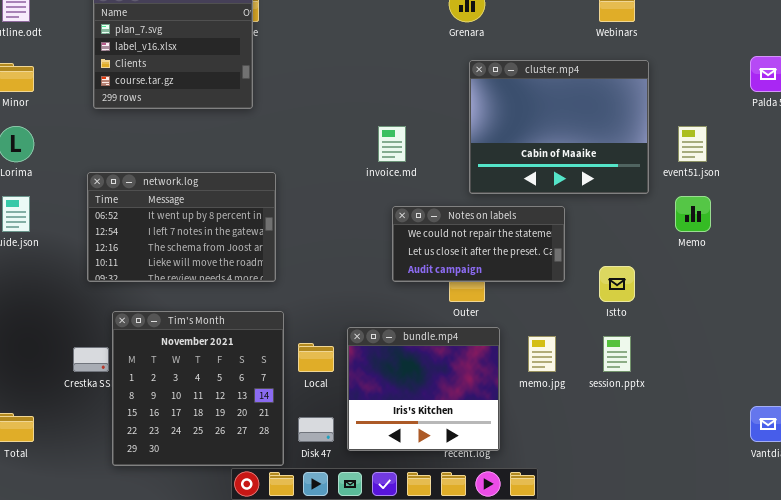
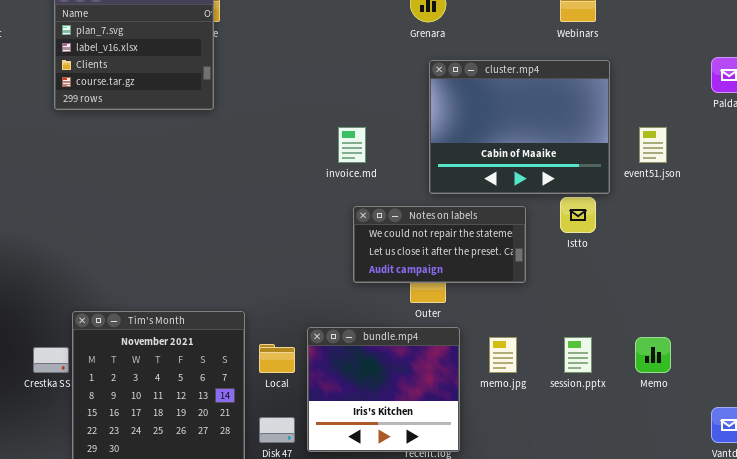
network.log: [87,172,276,282] -> none, closed
Memo: [675,196,711,232] -> [635,337,671,373], moved
Istto: [599,266,635,302] -> [560,197,596,233], moved

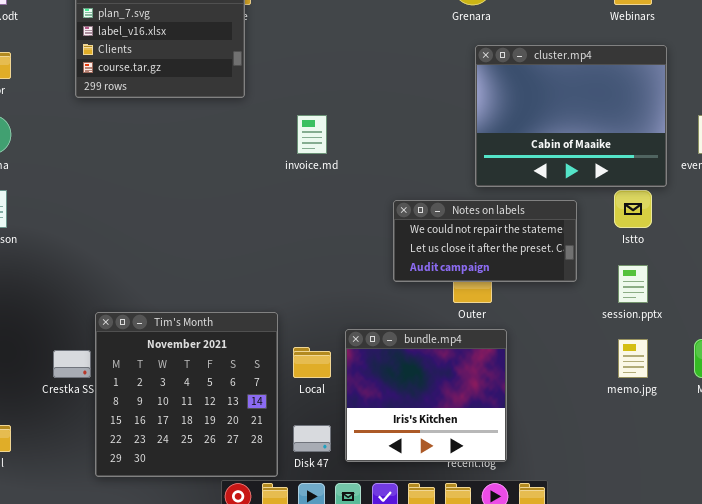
invoice.md: [338,127,366,163] -> [297,115,327,154], moved
memo.jpg: [489,337,517,373] -> [618,339,648,378], moved
session.pptx: [564,337,592,373] -> [618,265,648,303], moved

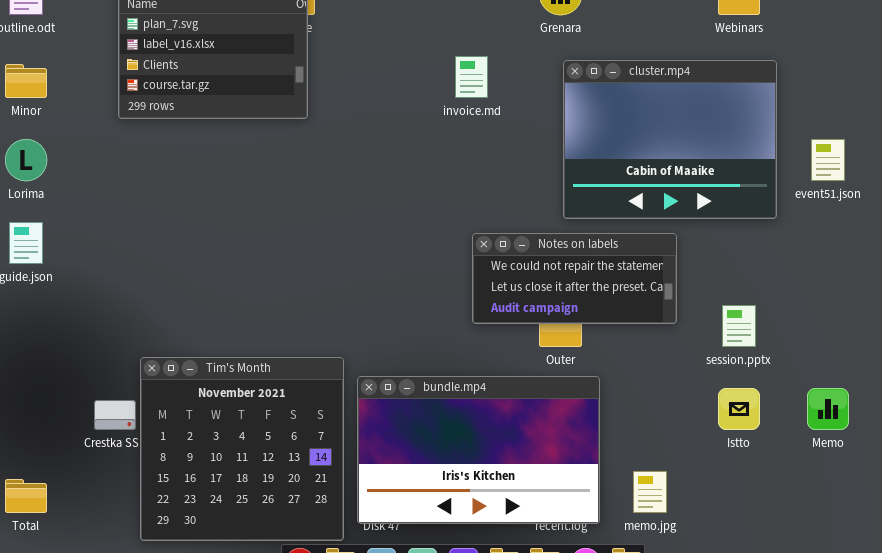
invoice.md: [297,115,327,154] -> [455,56,488,98], moved
Istto: [614,190,652,228] -> [718,388,760,430], moved
bundle.mp4: [345,329,507,462] -> [357,376,600,524], resized
memo.jpg: [618,339,648,378] -> [633,471,667,513], moved

